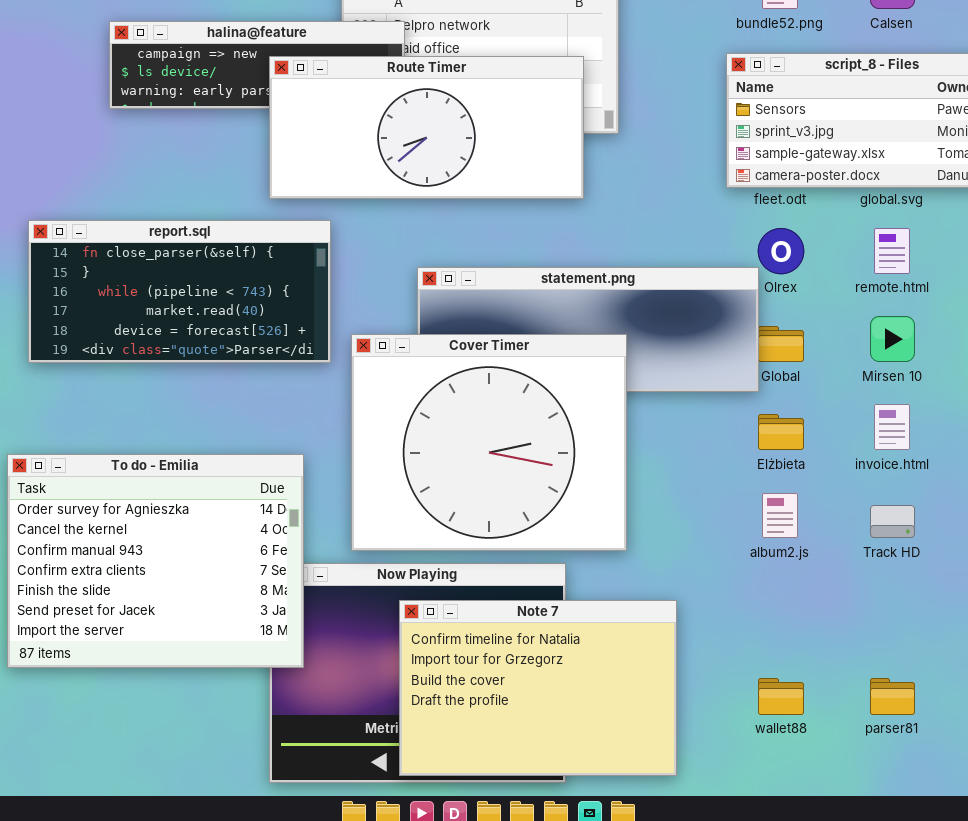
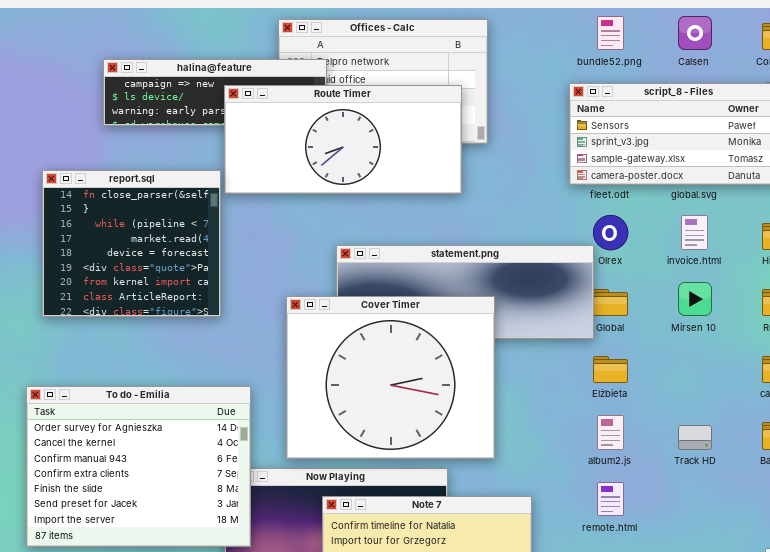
report.sql: [28,220,331,363] -> [42,170,221,317], resized
remote.html: [874,228,910,274] -> [597,482,624,516], moved
invoice.html: [874,404,910,450] -> [681,215,708,250], moved

